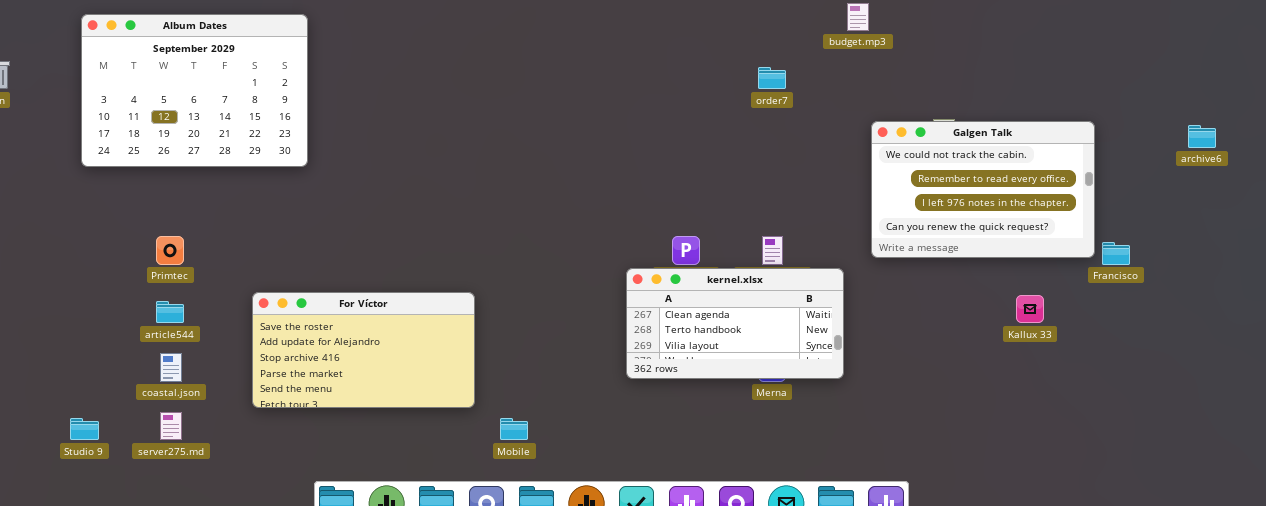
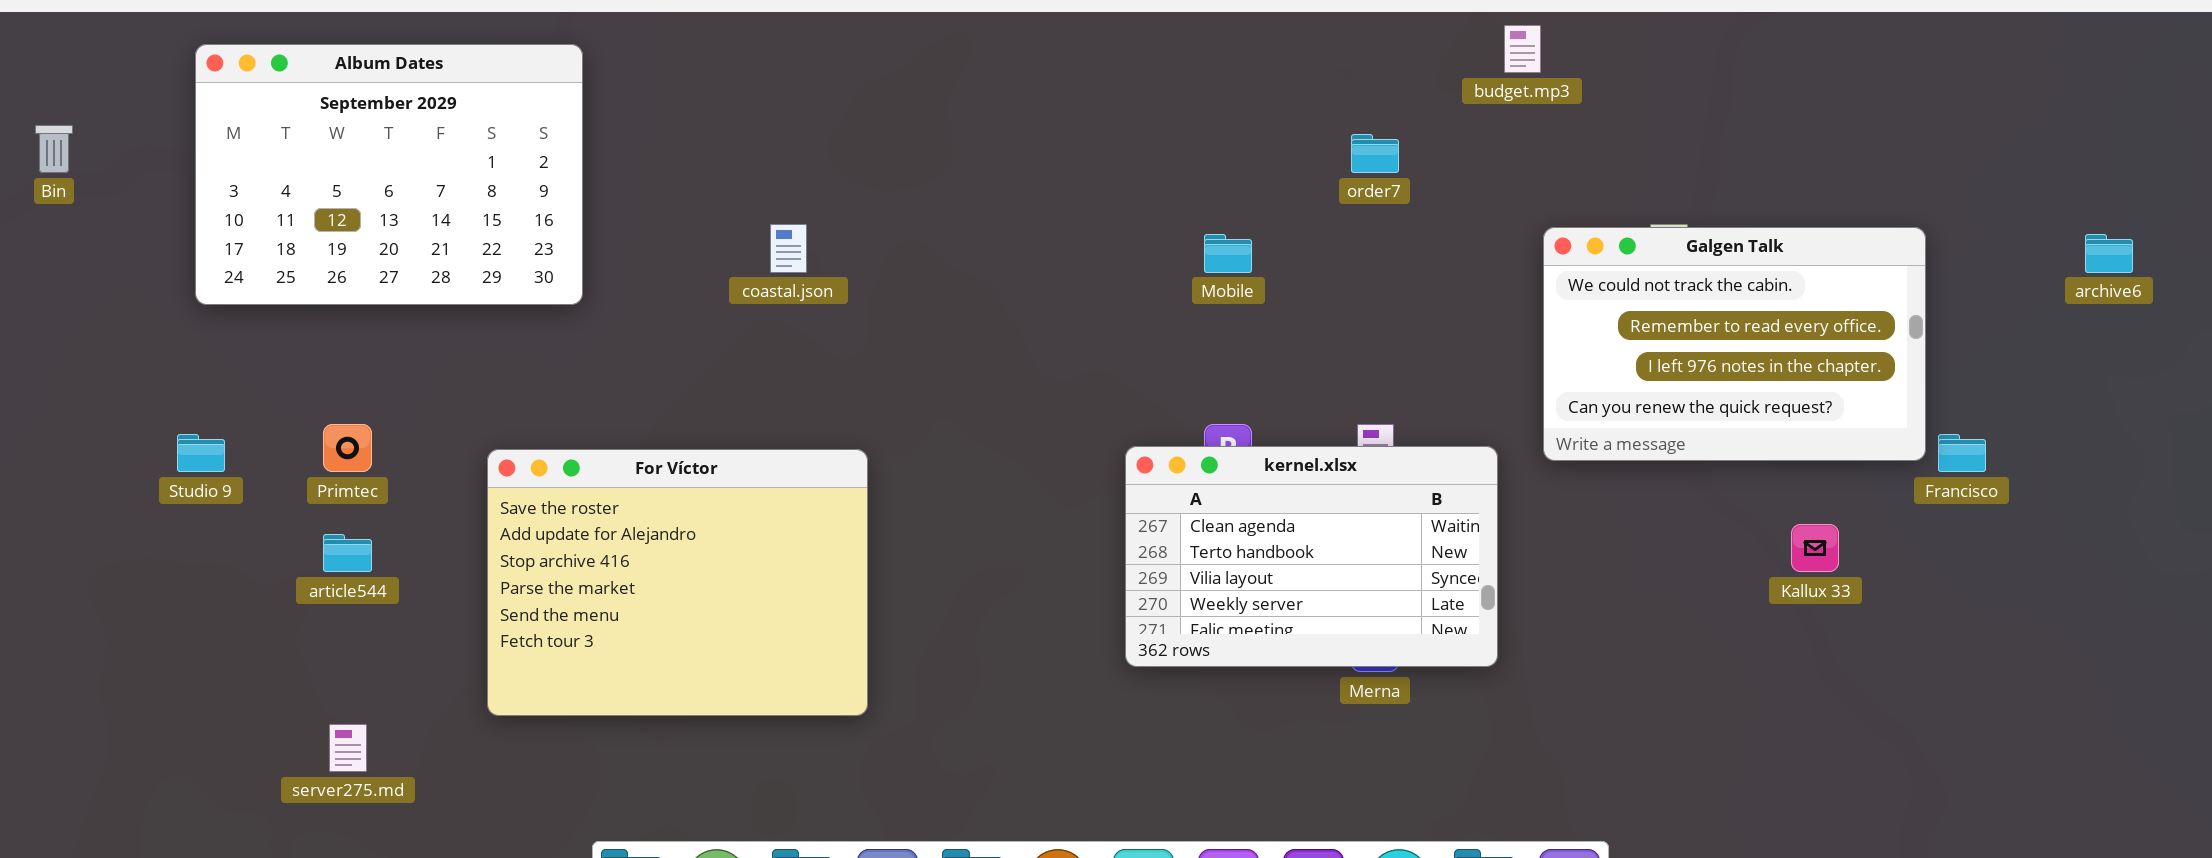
kernel.xlsx: [626,268,844,379] -> [1125,446,1498,667], resized
For Víctor: [252,292,475,408] -> [487,449,868,716], resized
coastal.json: [160,353,182,382] -> [770,224,807,273], moved
Studio 9: [70,418,99,440] -> [177,434,225,472], moved
Mobile: [500,418,528,440] -> [1204,234,1252,273], moved

